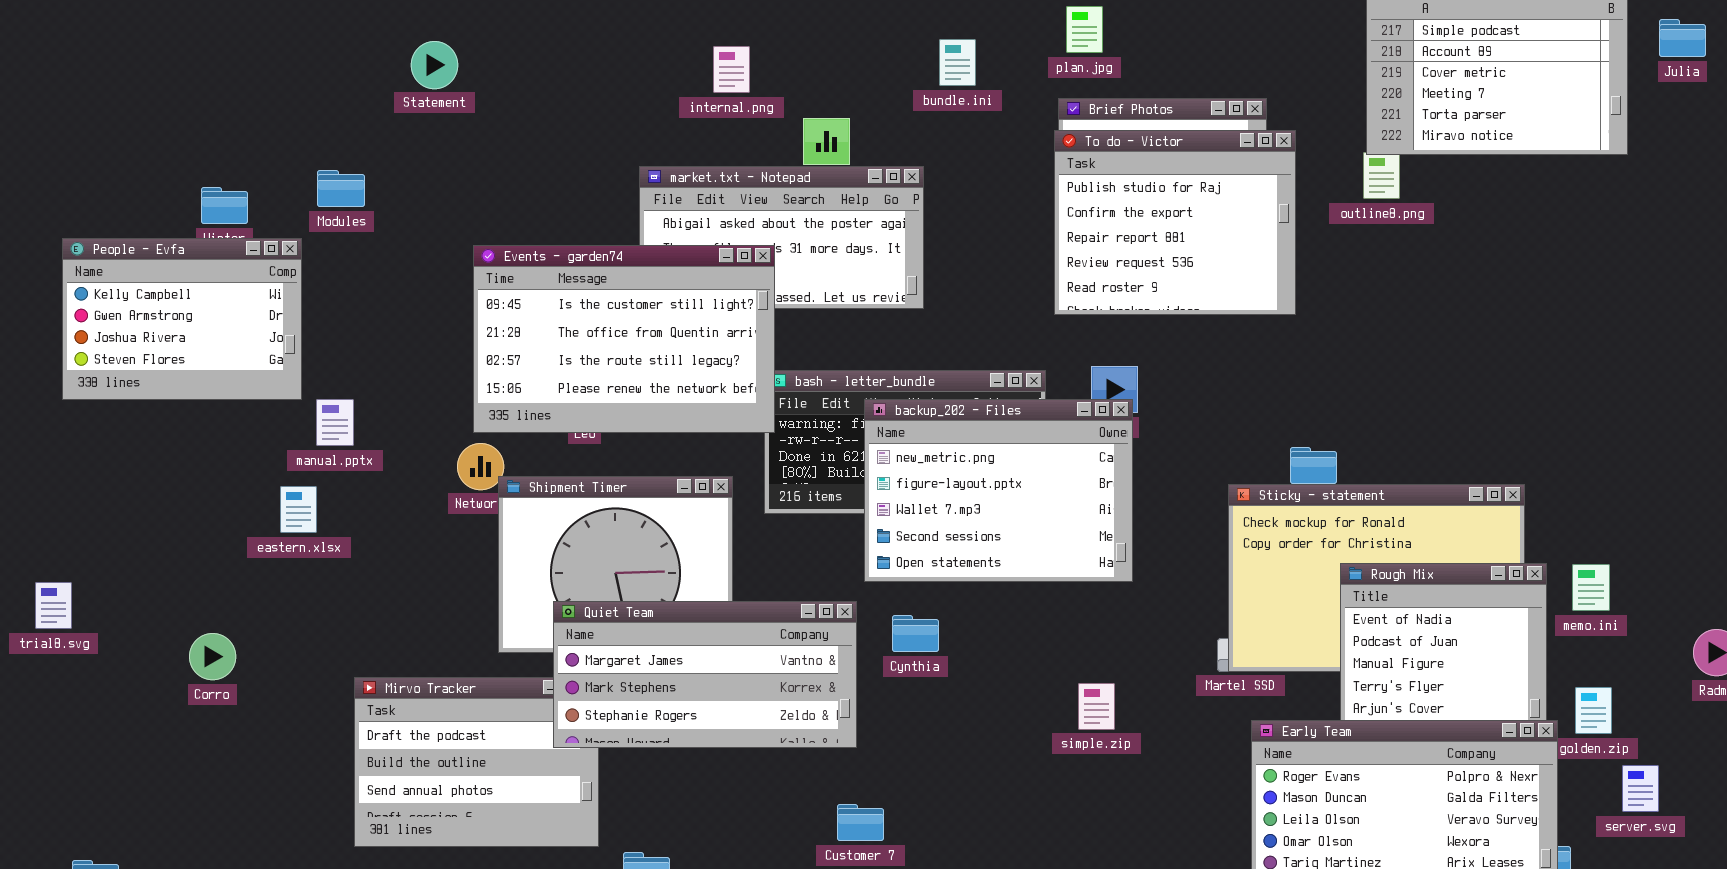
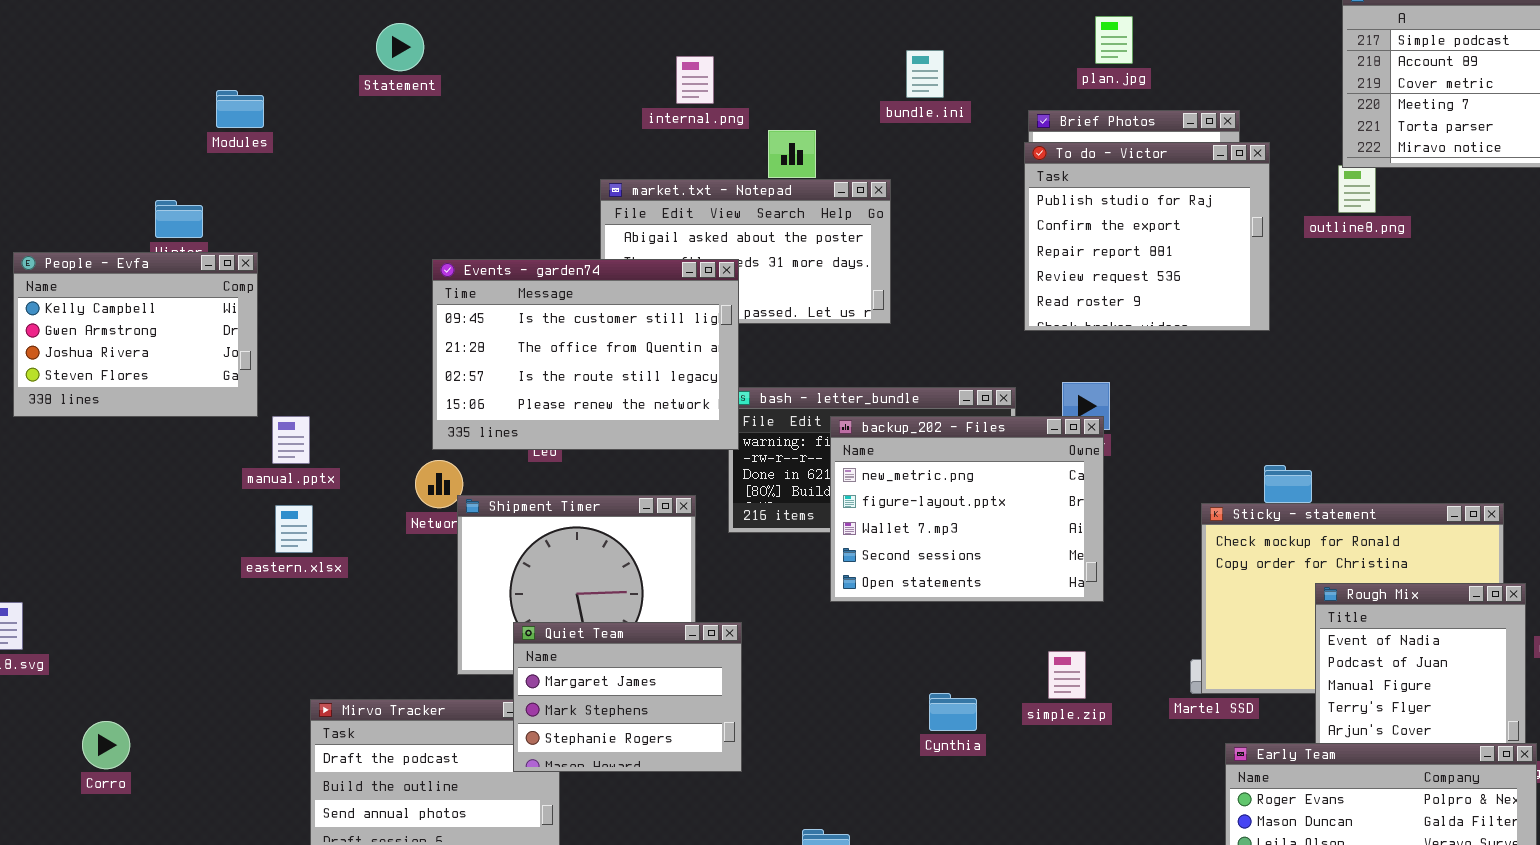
plan.jpg: [1066,6,1103,53] -> [1095,16,1133,64], moved
Statement: [411,41,458,89] -> [376,23,424,71], moved
Modules: [317,170,365,207] -> [216,90,264,128], moved
eastern.xlsx: [280,486,317,533] -> [275,505,313,553], moved
Quiet Team: [553,601,857,748] -> [513,622,742,772], resized
Cynthia: [892,615,939,652] -> [929,693,977,731], moved
Corro: [189,633,236,680] -> [82,721,130,769], moved
simple.zip: [1078,683,1115,730] -> [1048,651,1086,699], moved

